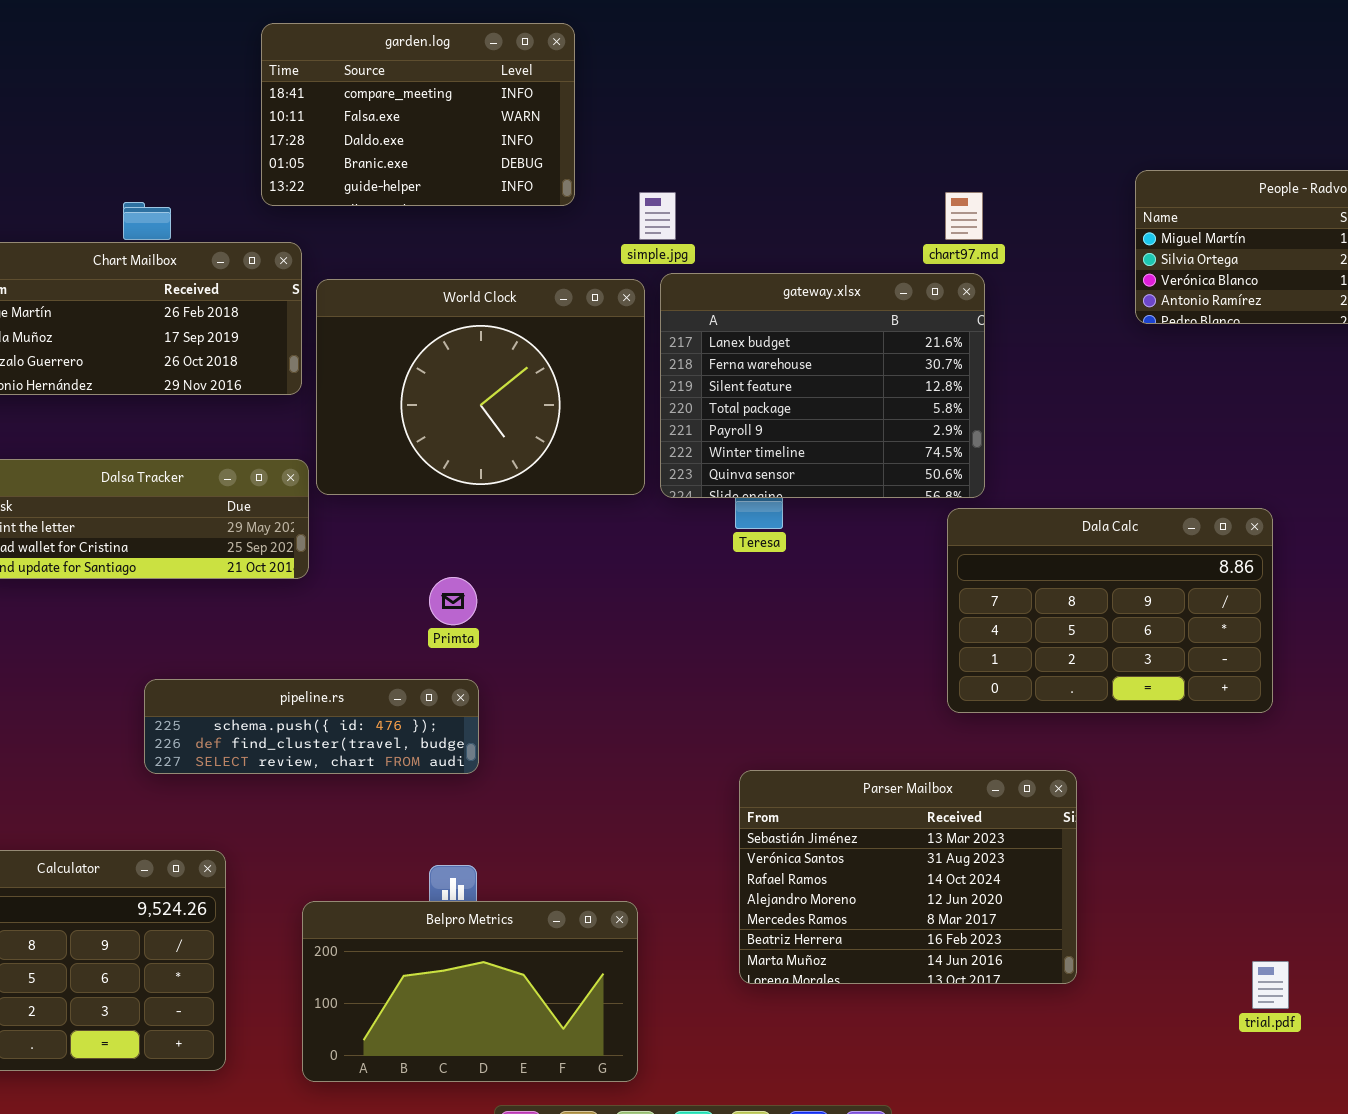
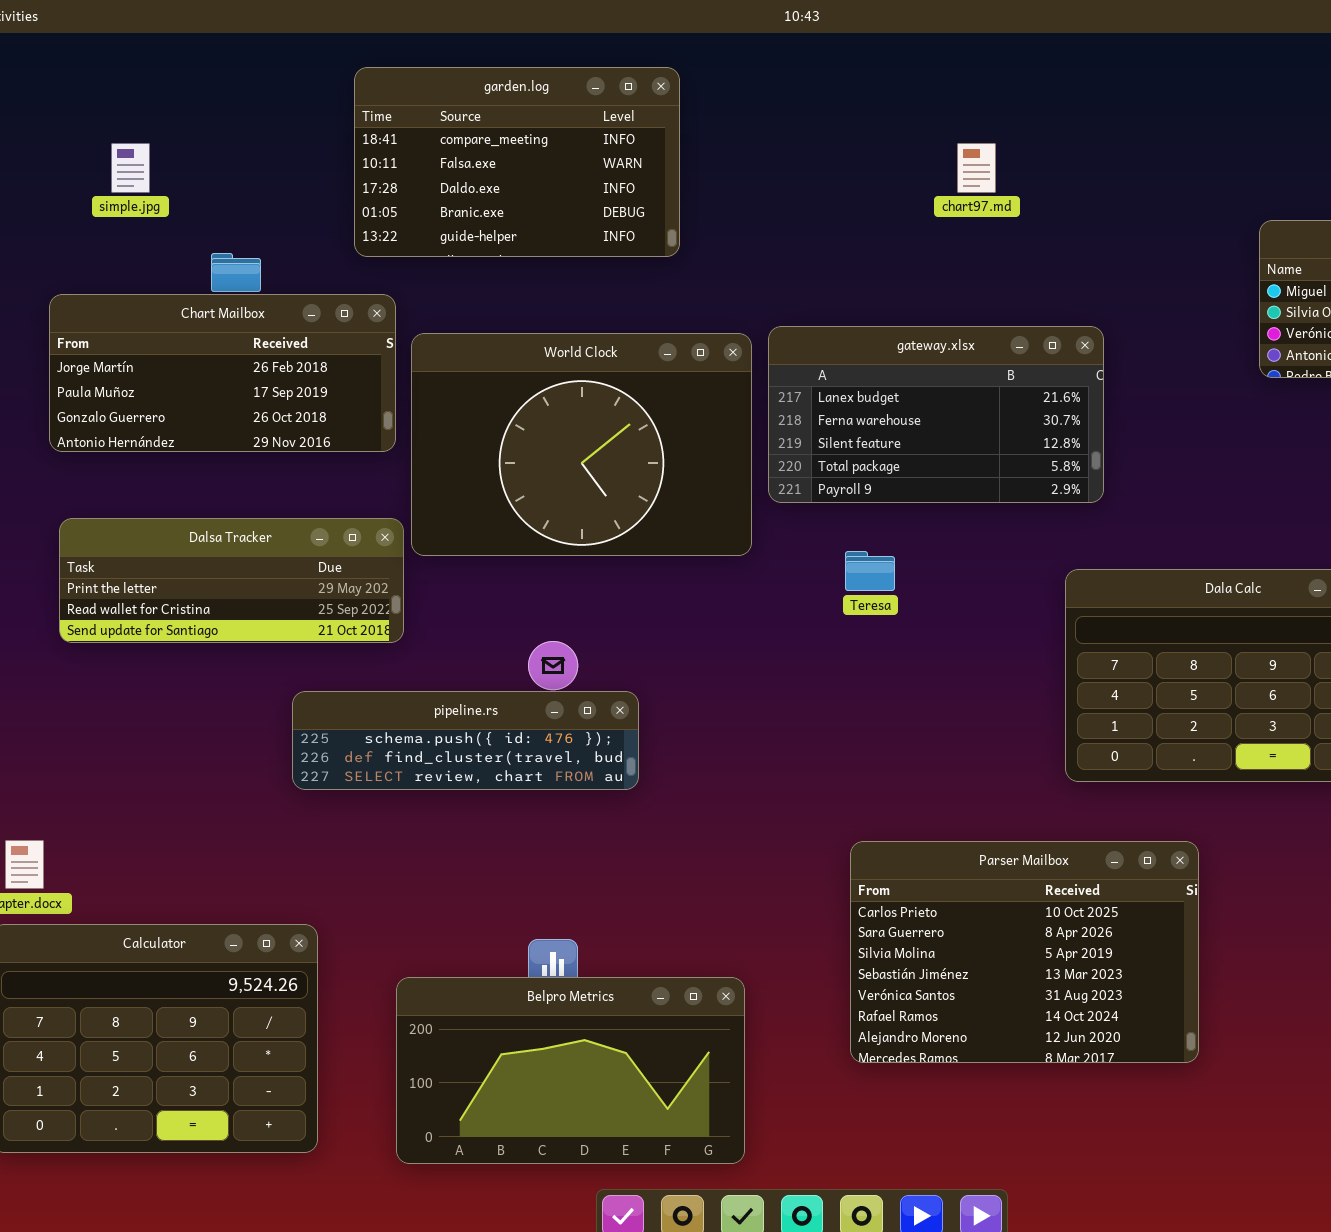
simple.jpg: [639,192,676,240] -> [111,143,150,193], moved
chart97.md: [945,192,983,240] -> [957,143,996,193], moved
gateway.xlsx: [660,273,985,498] -> [768,326,1104,503], resized
pipeline.rs: [144,679,479,774] -> [292,691,639,790], moved
Parser Mailbox: [739,770,1077,984] -> [850,841,1199,1063], scrolled up 3 rows

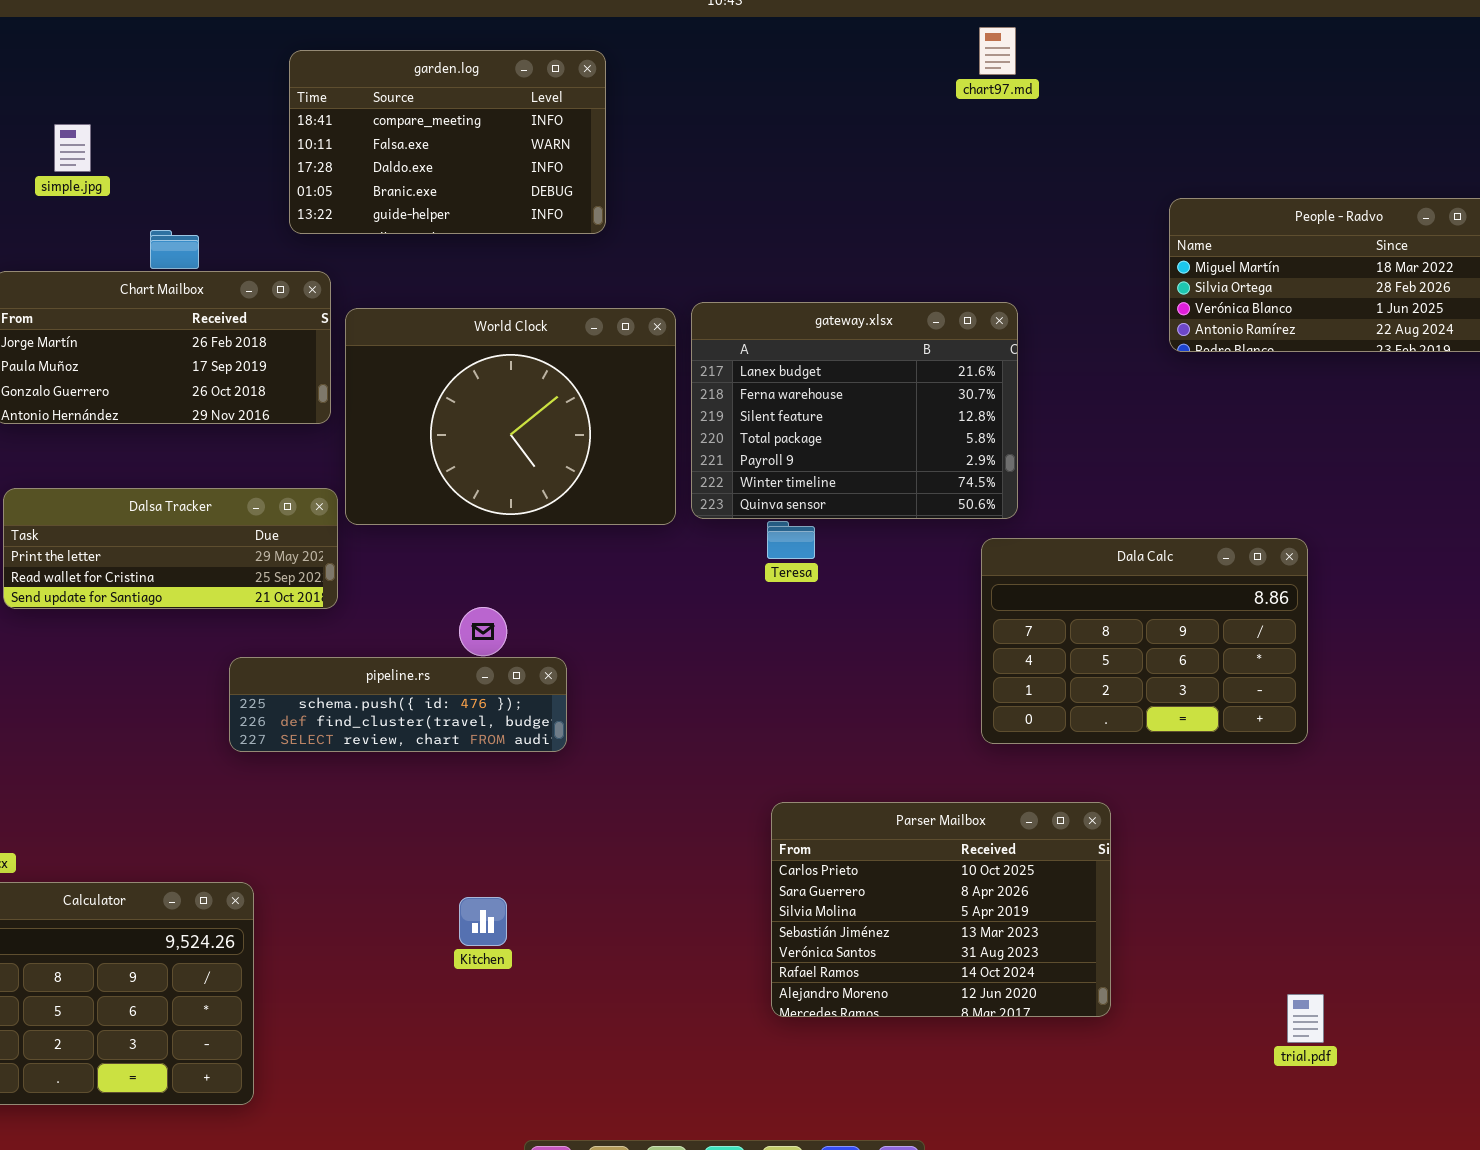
chart97.md: [957,143,996,193] -> [979,27,1016,75], moved
gateway.xlsx: [768,326,1104,503] -> [691,302,1018,519], resized
Belpro Metrics: [396,977,745,1164] -> none, closed

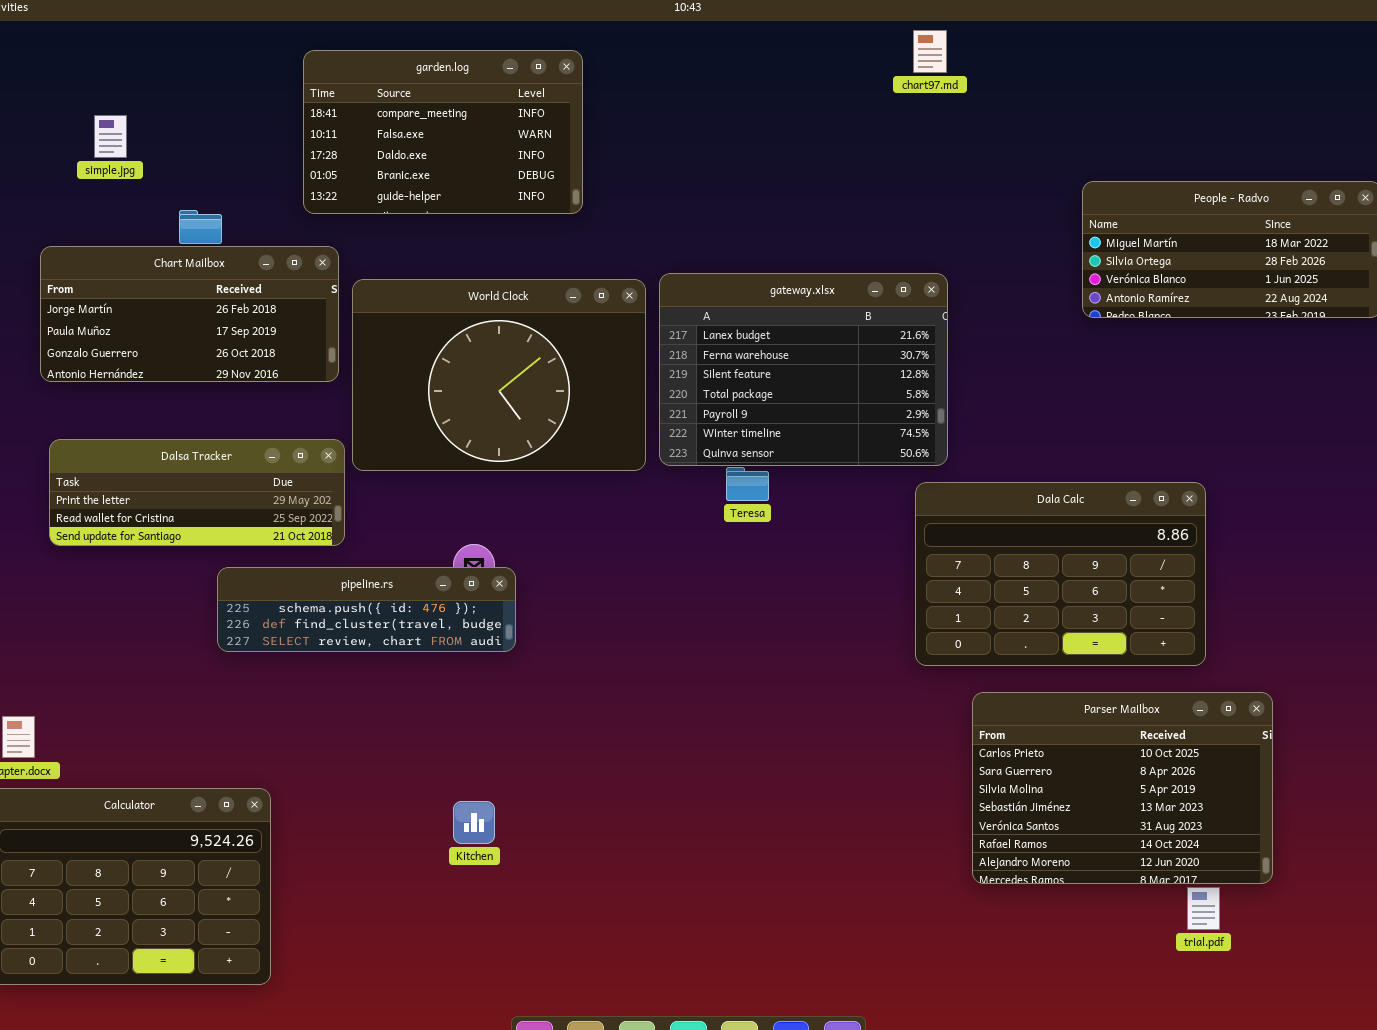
pipeline.rs: [229,657,567,752] -> [217,567,516,652], moved
Parser Mailbox: [771,802,1111,1017] -> [972,692,1273,884], moved

